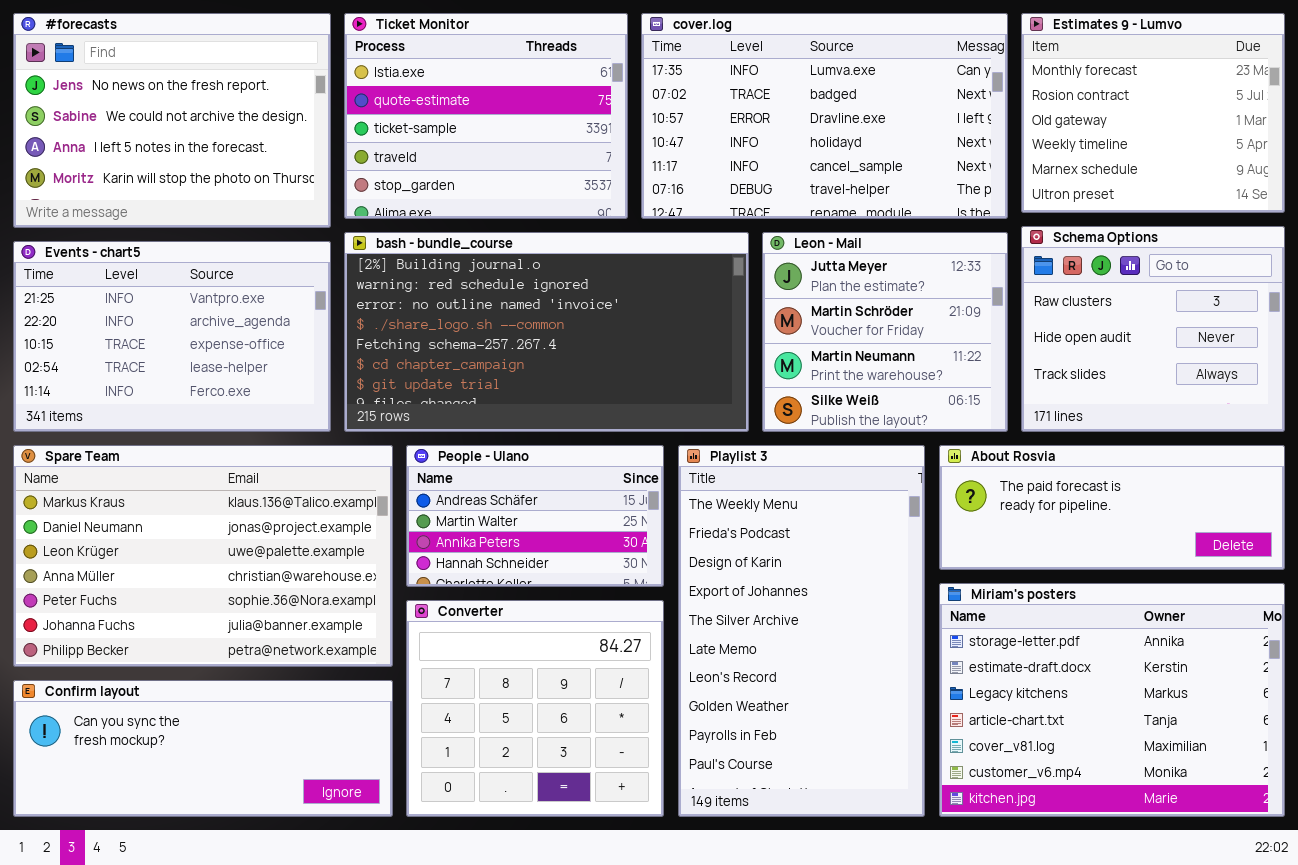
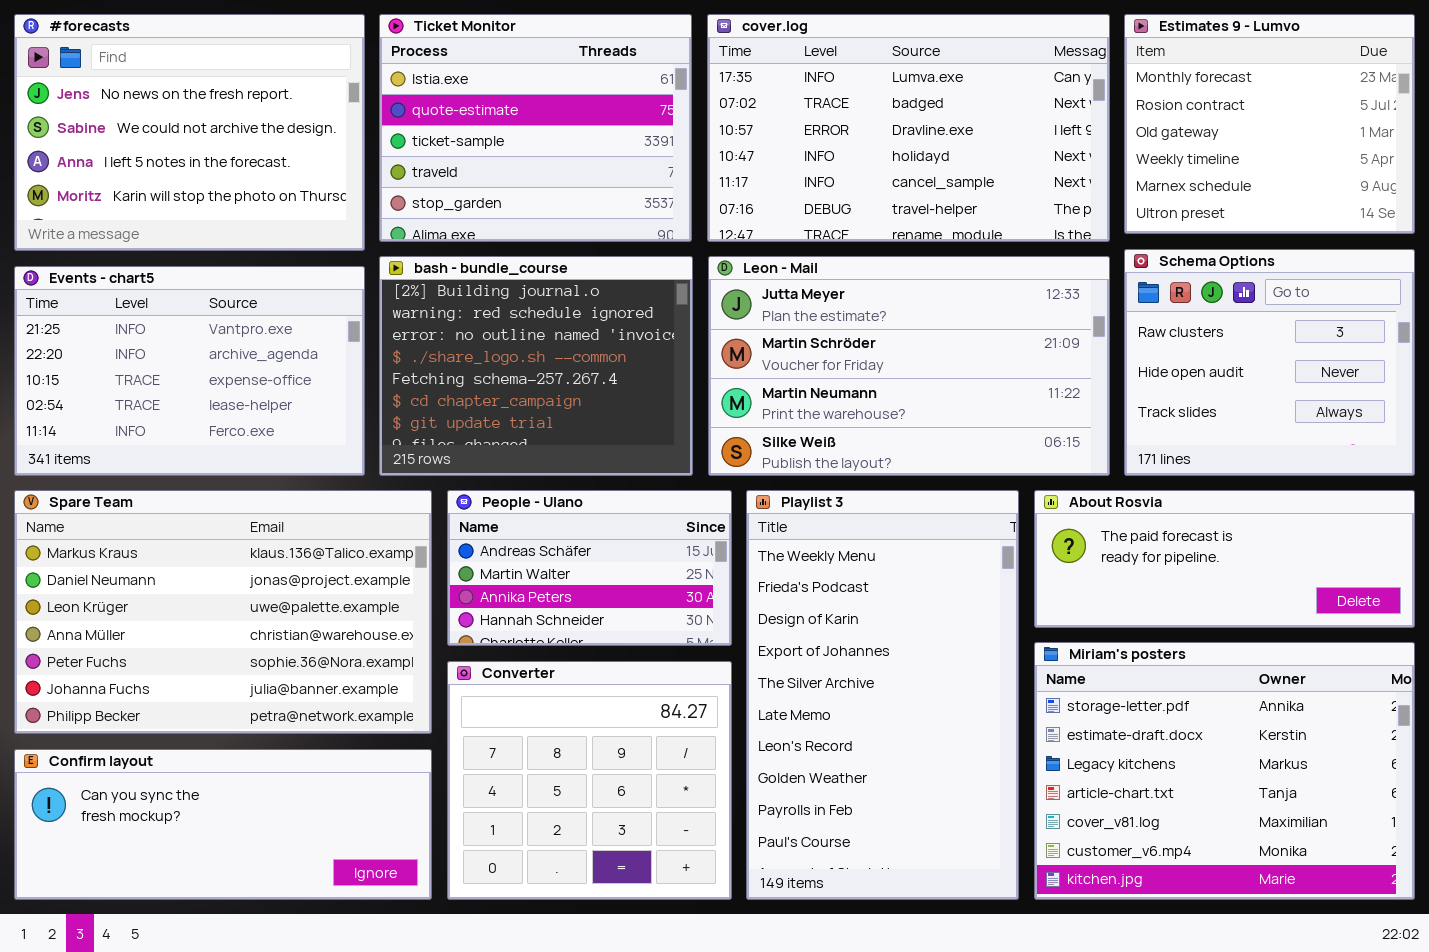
bash - bundle_course: [344,232,749,432] -> [379,256,693,476], resized
Leon - Mail: [762,232,1008,432] -> [708,256,1110,476], resized

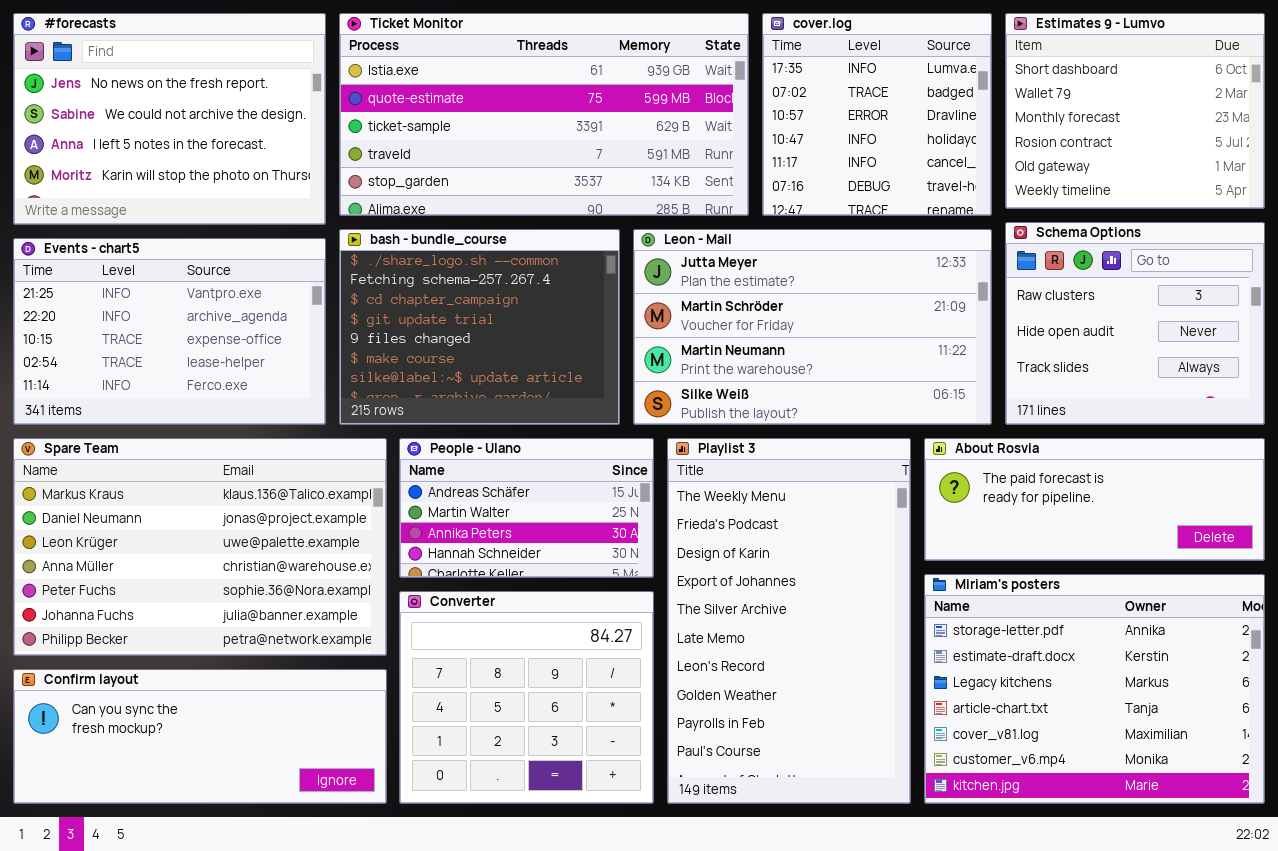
Ticket Monitor: [379,14,692,242] -> [339,13,749,216], resized
cover.log: [707,14,1110,242] -> [762,13,992,216], resized
Estimates 9 - Lumvo: [1124,14,1415,234] -> [1005,13,1265,209], scrolled up 2 rows
bash - bundle_course: [379,256,693,476] -> [339,229,620,425], scrolled down 3 rows

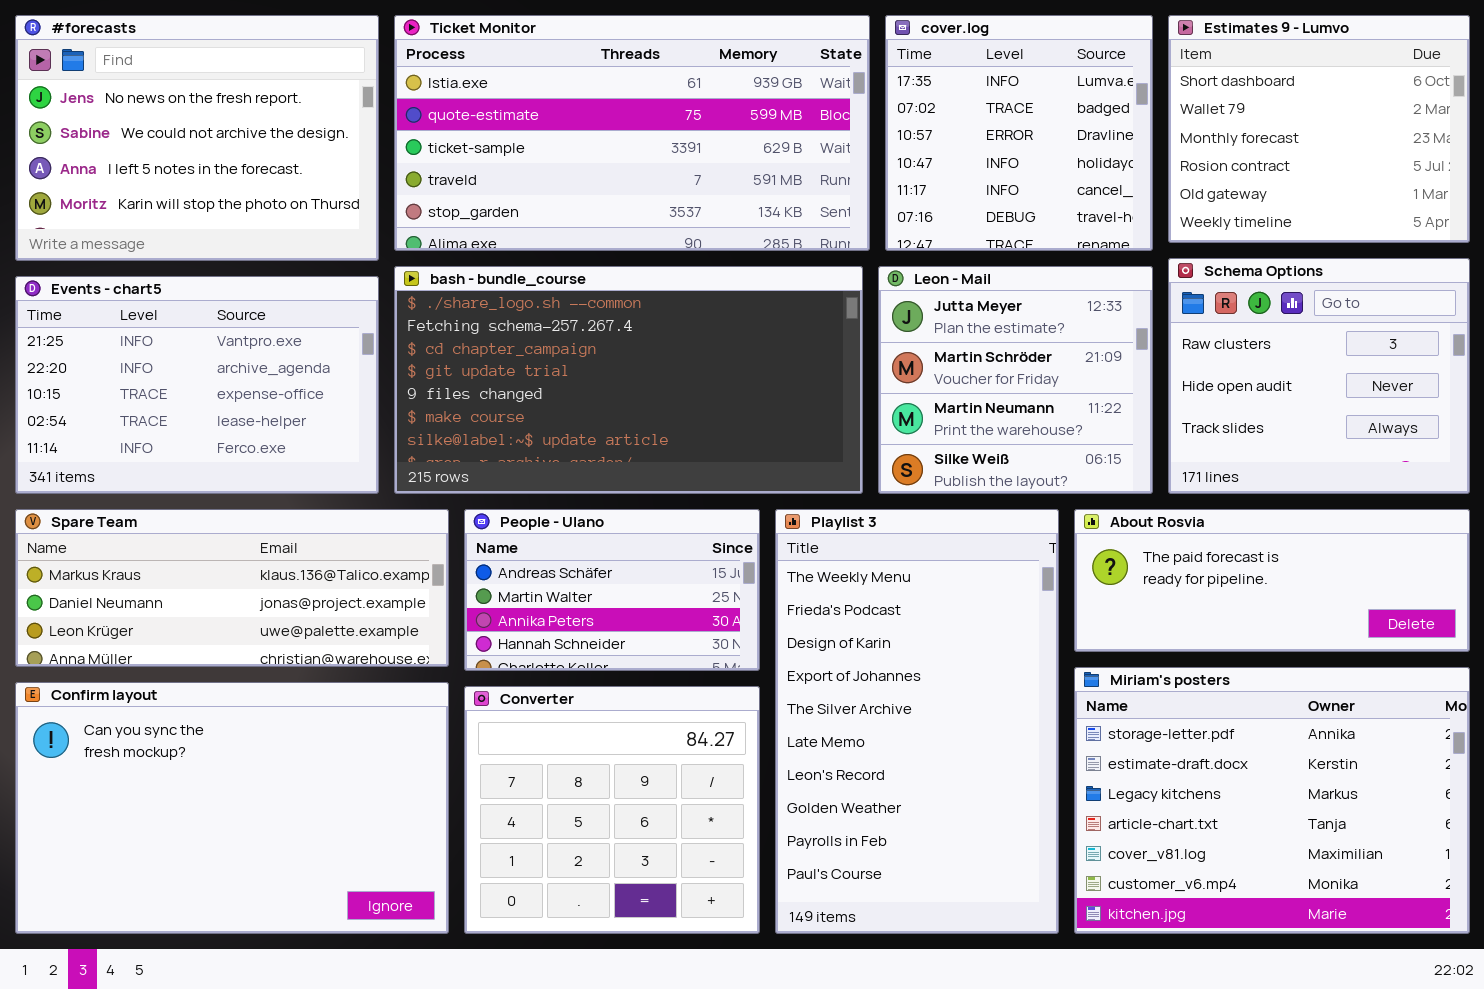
bash - bundle_course: [339,229,620,425] -> [394,266,863,494], resized
Leon - Mail: [633,229,992,425] -> [878,266,1153,494], resized
Spare Team: [13,438,387,656] -> [15,509,449,667], resized
Confirm layout: [13,669,387,804] -> [15,682,449,934], resized

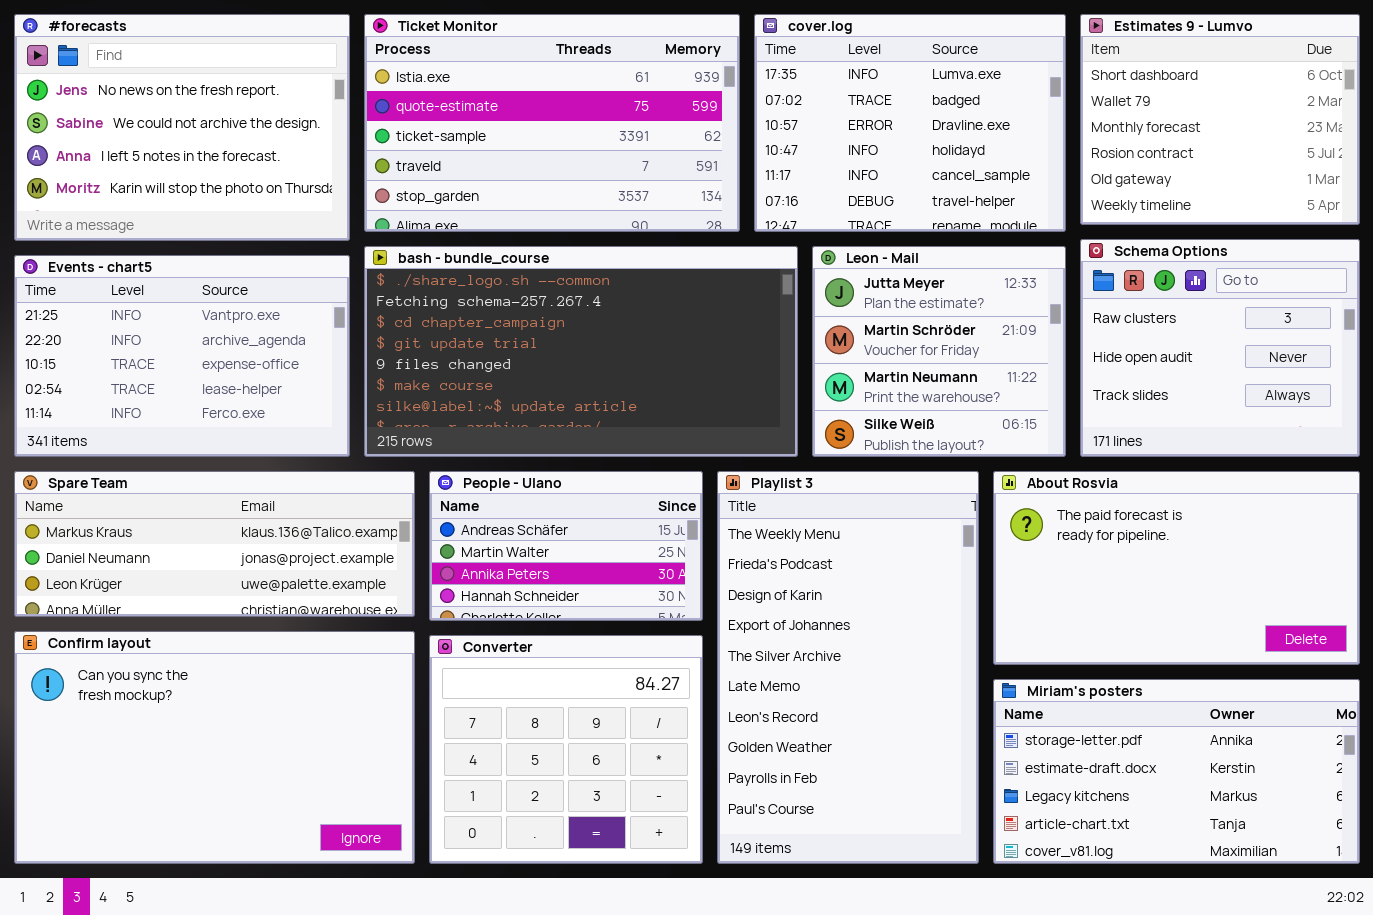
Ticket Monitor: [394,15,870,251] -> [364,14,740,232], resized
cover.log: [885,15,1153,251] -> [754,14,1066,232], resized
About Rosvia: [1074,509,1470,652] -> [993,471,1360,665], resized
Miriam's posters: [1074,667,1470,934] -> [993,679,1360,864], resized

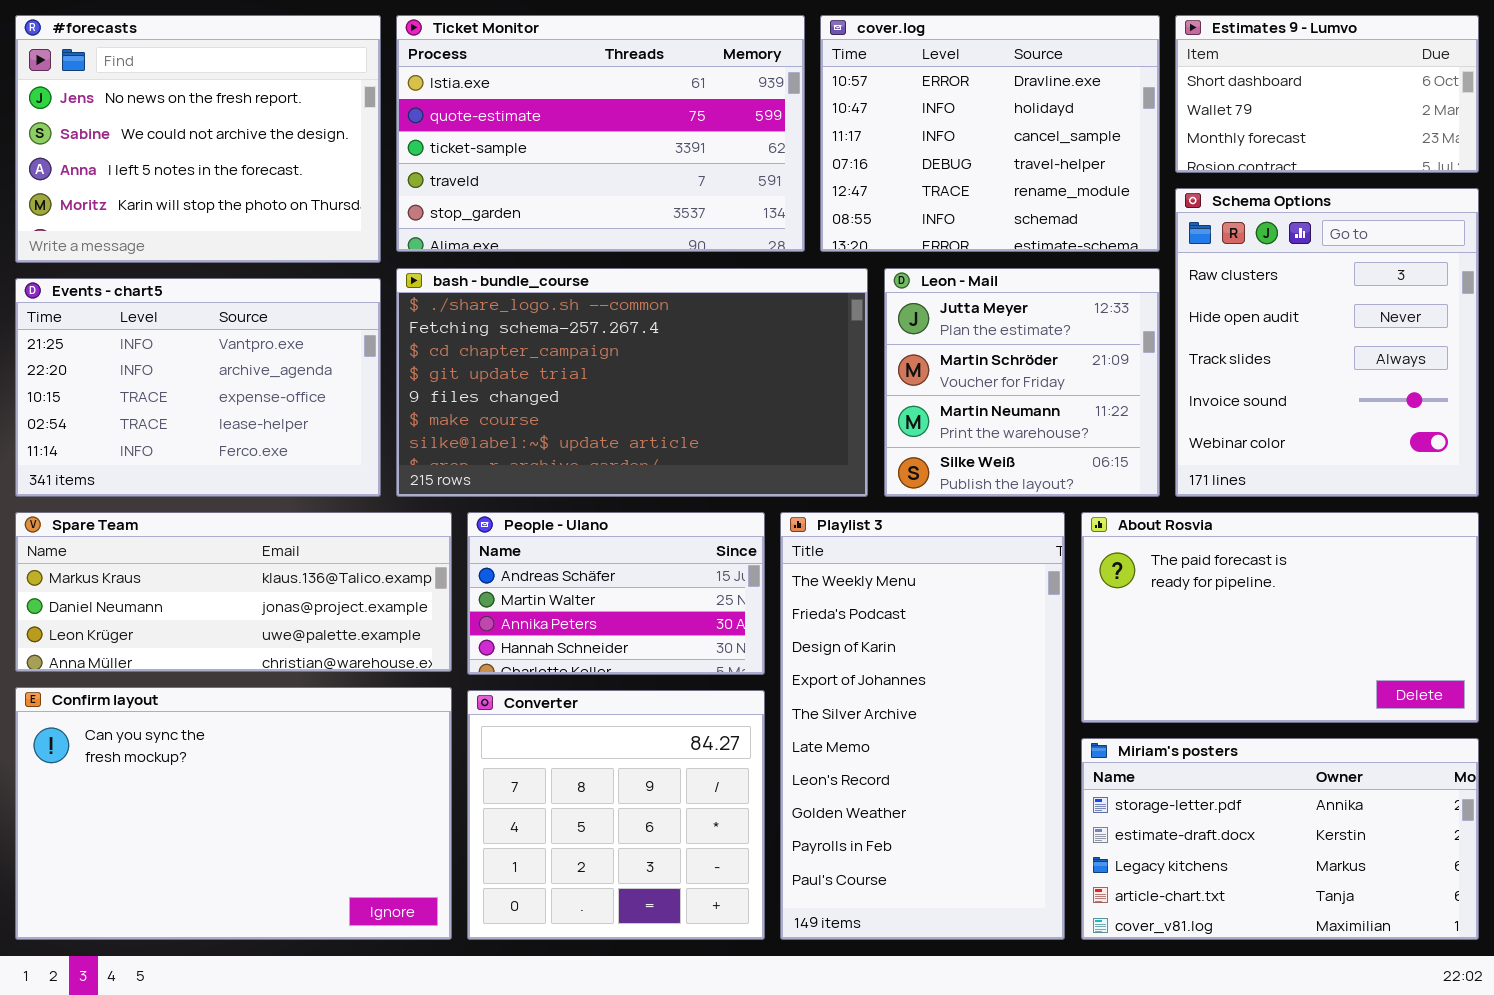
cover.log: [754,14,1066,232] -> [820,15,1160,252], scrolled down 2 rows
Estimates 9 - Lumvo: [1080,14,1360,225] -> [1175,15,1479,173], resized
Schema Options: [1080,239,1360,457] -> [1175,188,1479,497], resized

